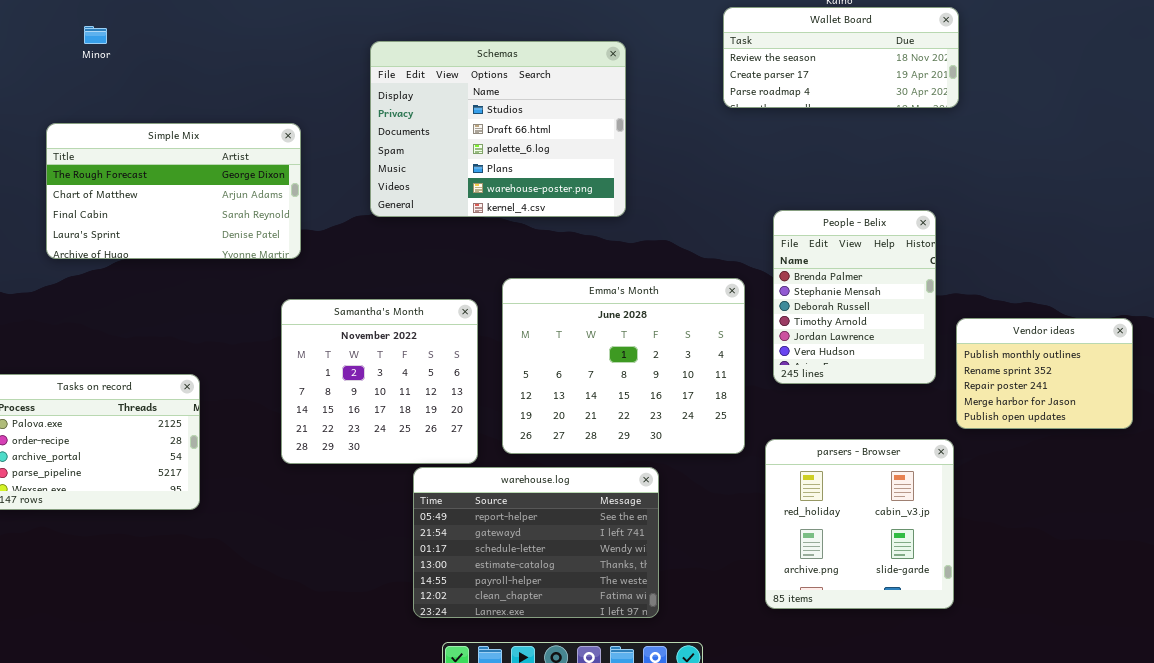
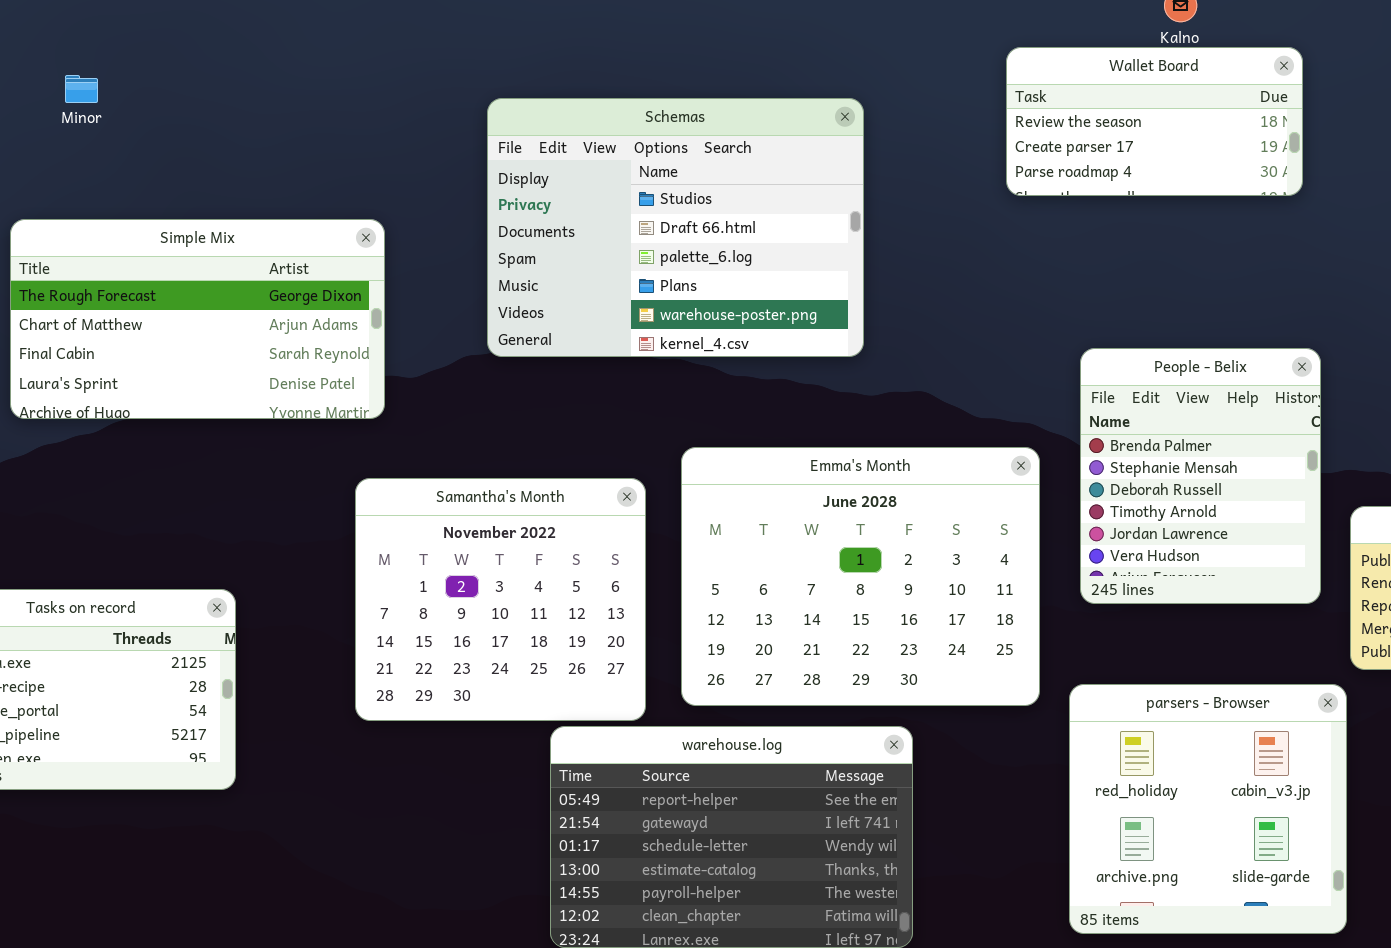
Wallet Board: [723,7,959,108] -> [1006,47,1303,196], resized

